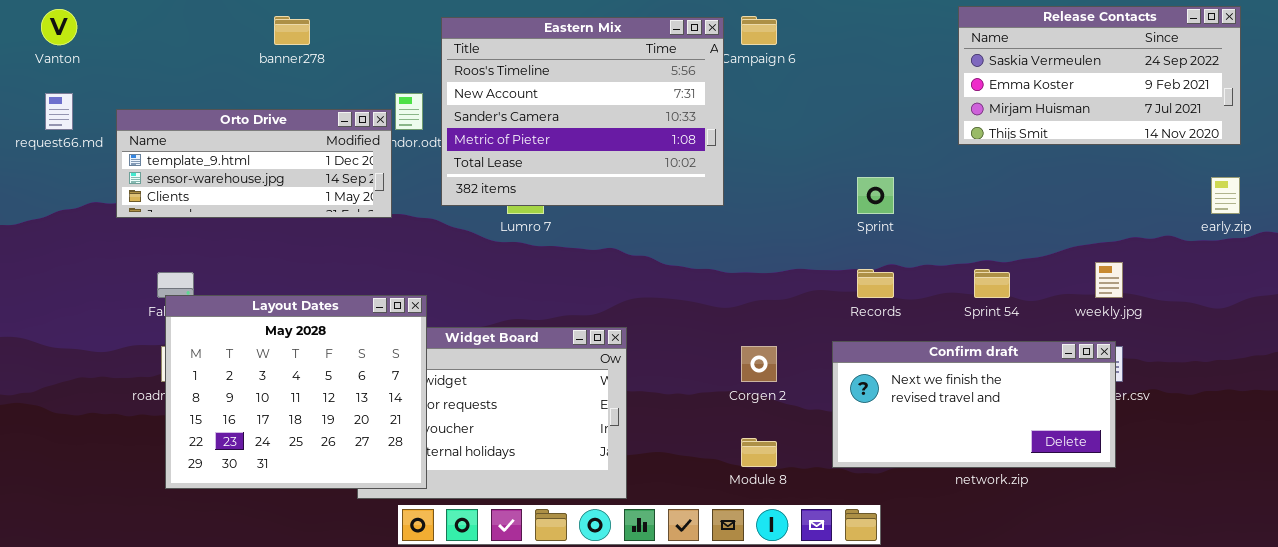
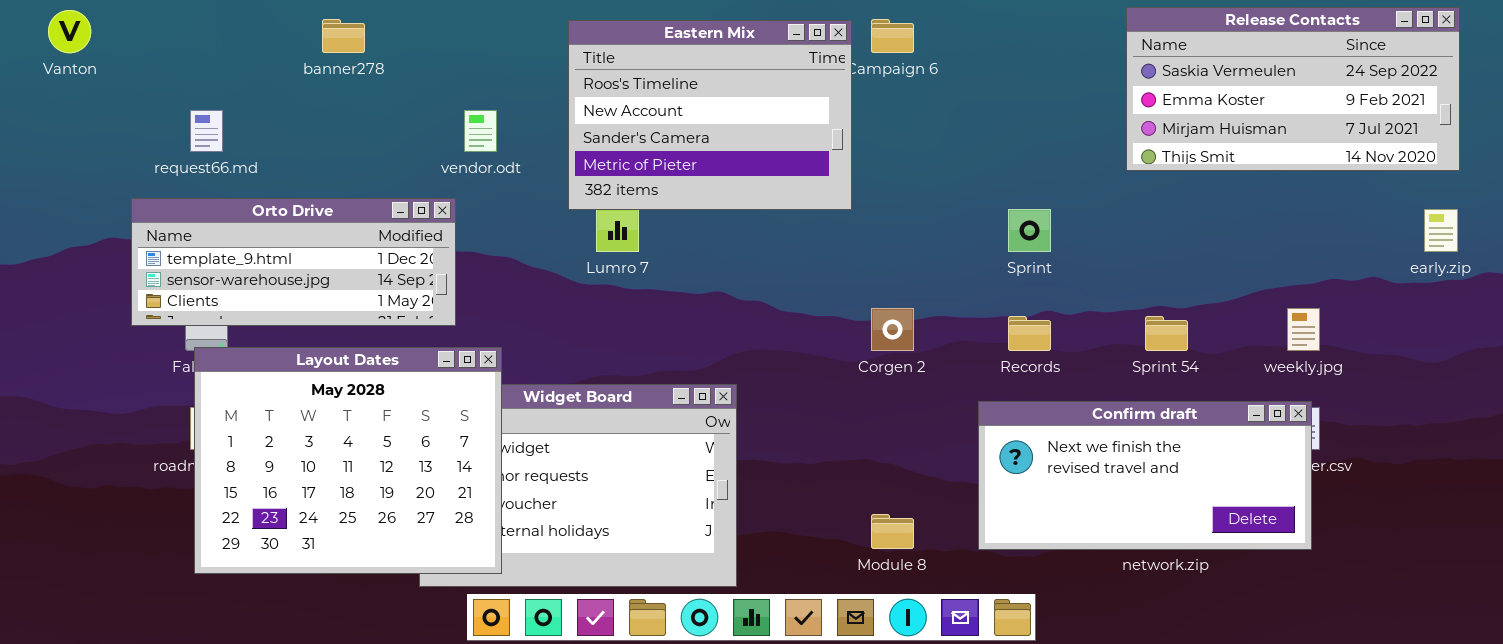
Eastern Mix: [441,17,724,206] -> [568,20,852,210], resized
request66.md: [45,93,73,130] -> [190,110,223,152], moved
Orto Drive: [116,109,392,218] -> [131,198,456,326], moved
Corgen 2: [741,346,777,382] -> [871,308,914,351], moved

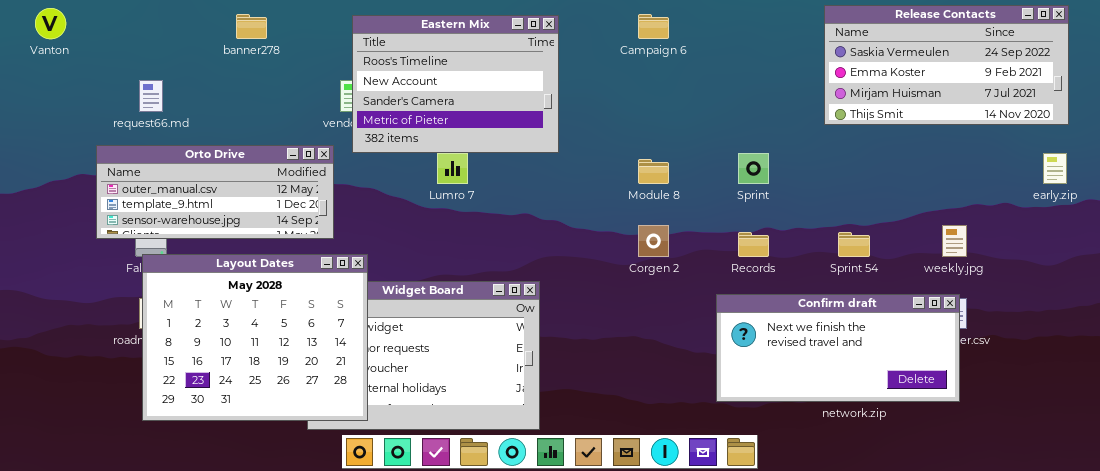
Eastern Mix: [568,20,852,210] -> [352,15,559,153], moved
Orto Drive: [131,198,456,326] -> [96,145,334,239], scrolled up 1 row
Module 8: [871,514,914,549] -> [638,159,669,184], moved

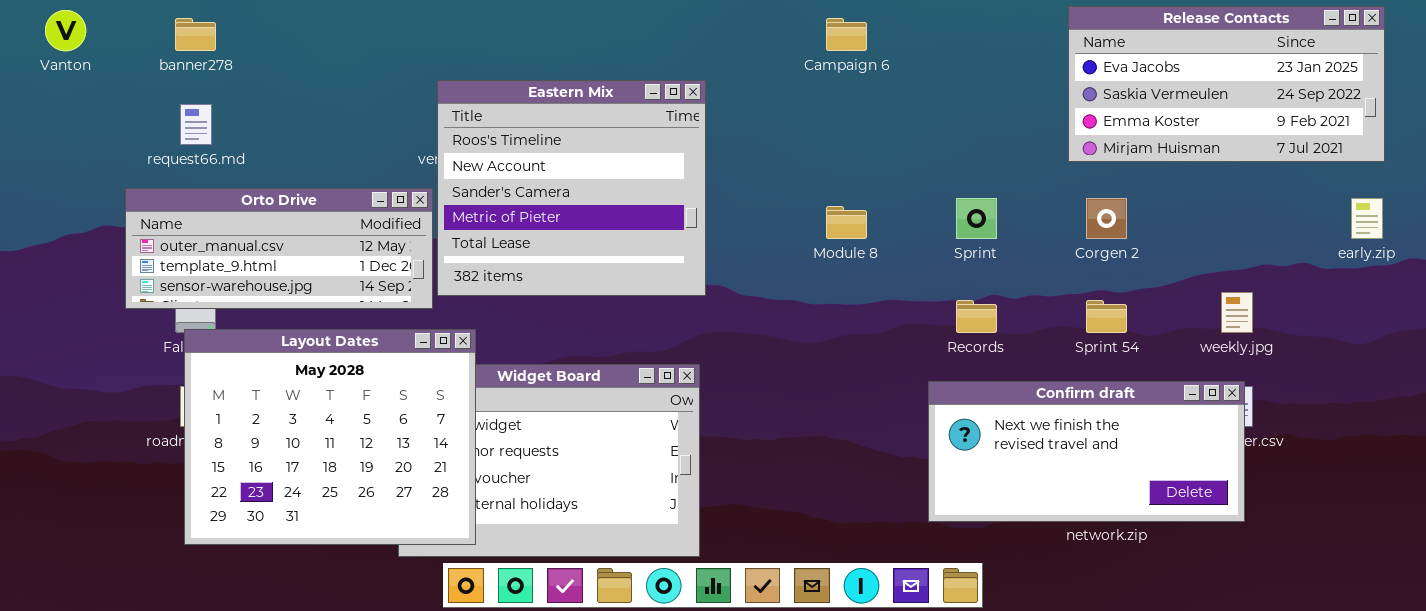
Release Contacts: [824,5,1069,125] -> [1068,6,1385,162], scrolled up 1 row
banner278: [236,14,267,39] -> [175,18,216,51], moved
Eastern Mix: [352,15,559,153] -> [437,80,706,296], moved, resized
Corgen 2: [638,225,669,257] -> [1086,198,1127,239], moved

